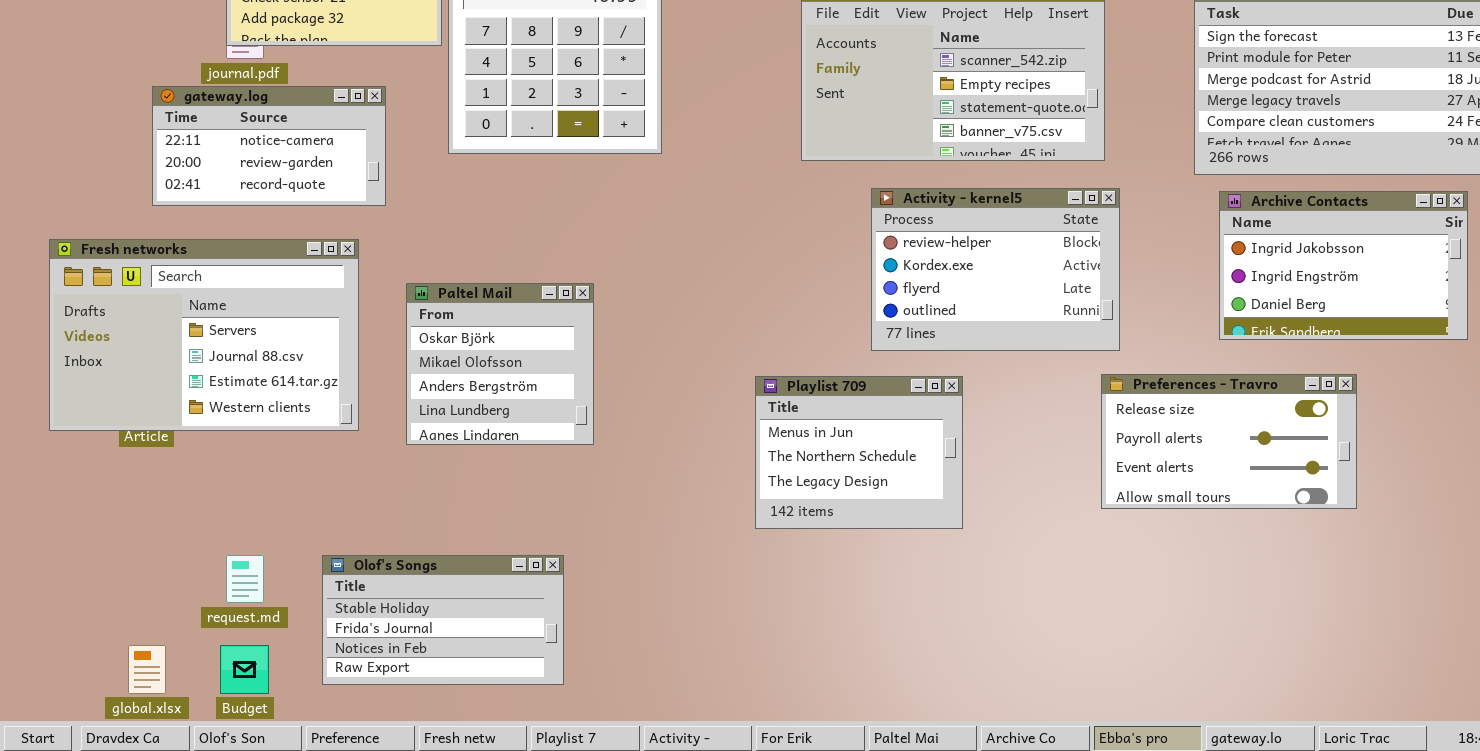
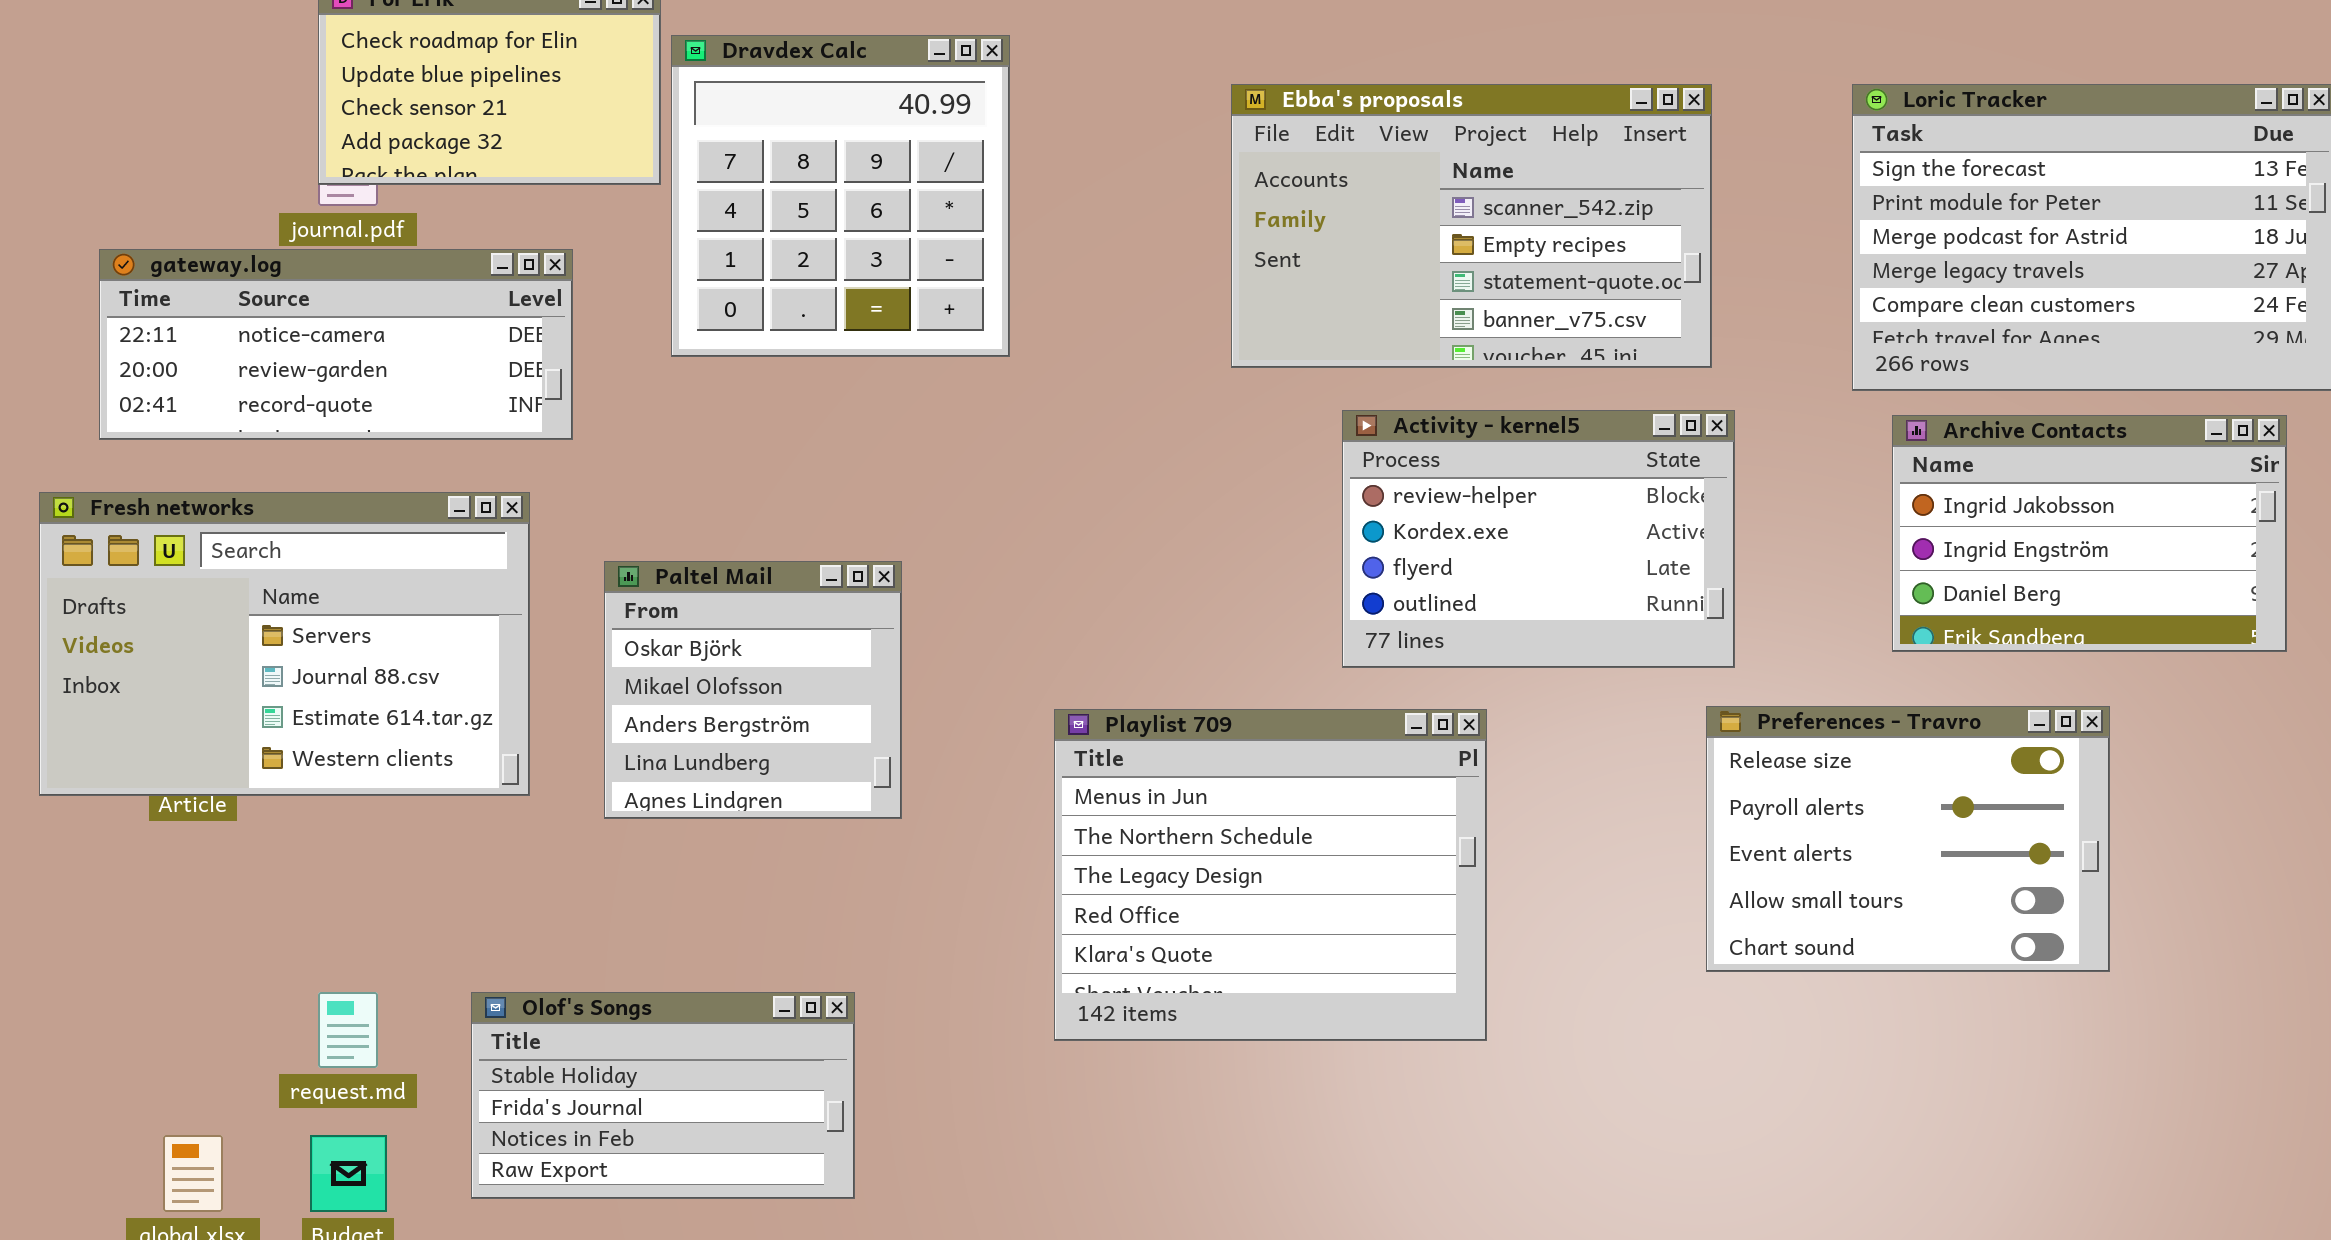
gateway.log: [152,86,386,206] -> [99,249,573,440], resized
Preferences - Travro: [1101,374,1357,509] -> [1706,706,2110,972], resized
Playlist 709: [755,376,963,529] -> [1054,709,1487,1041], resized

